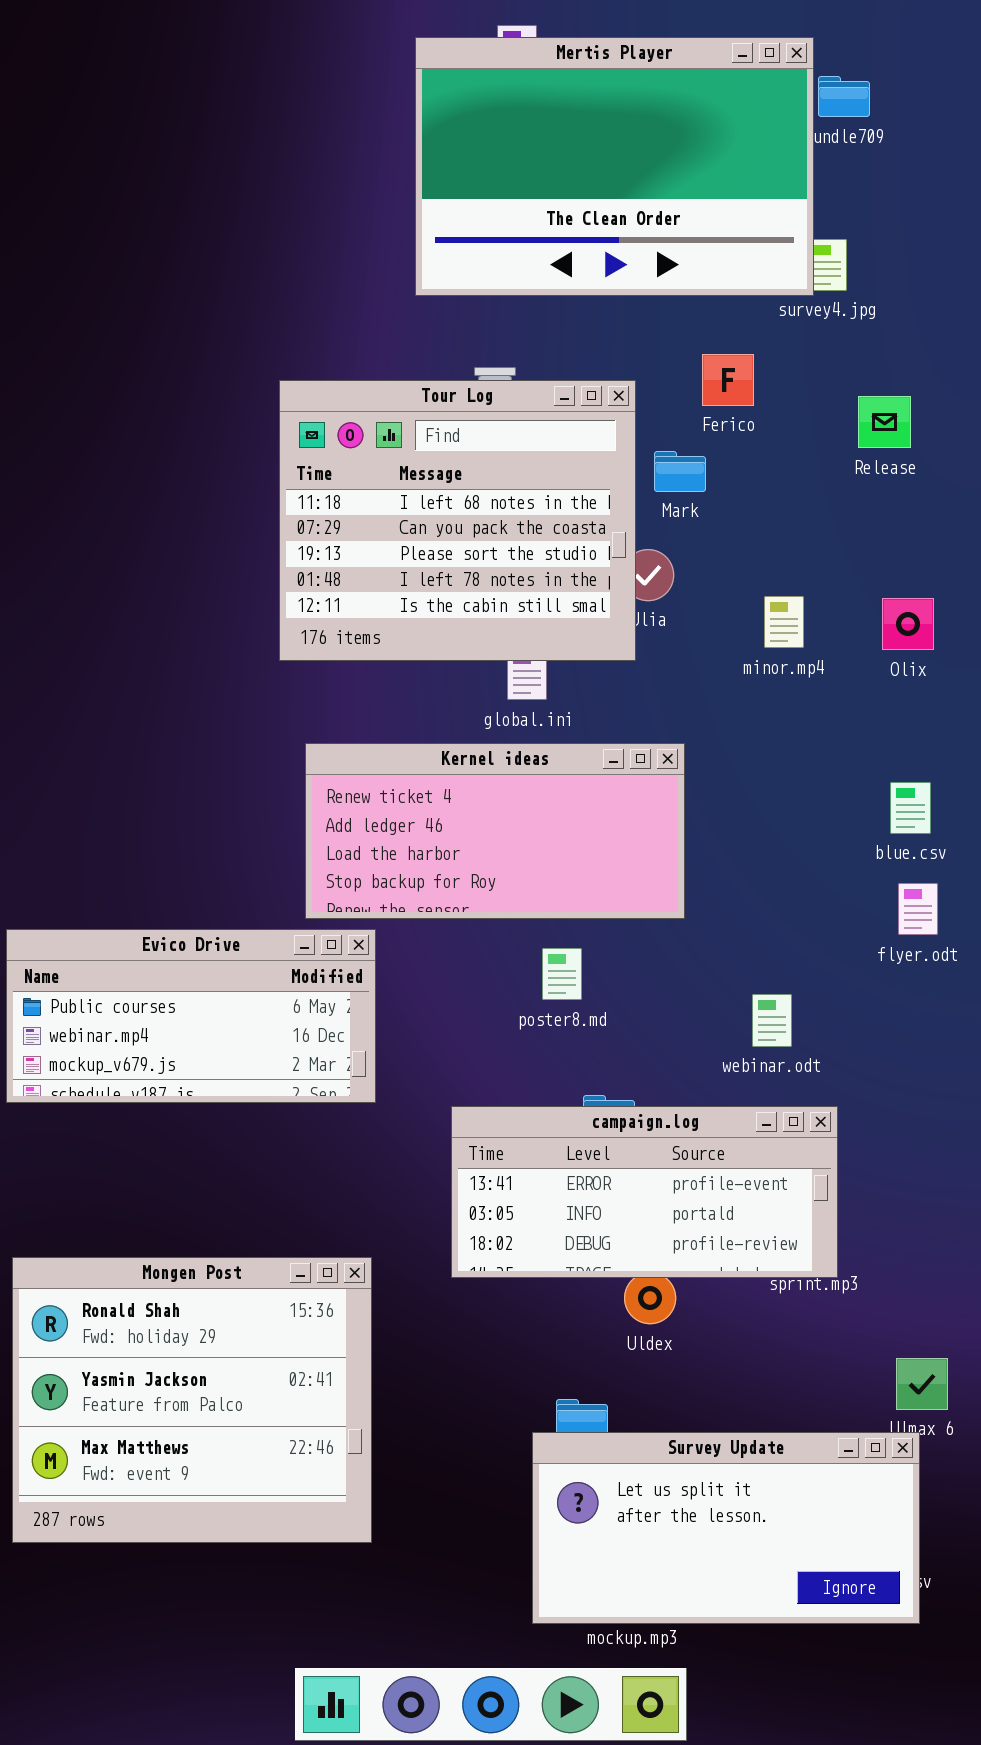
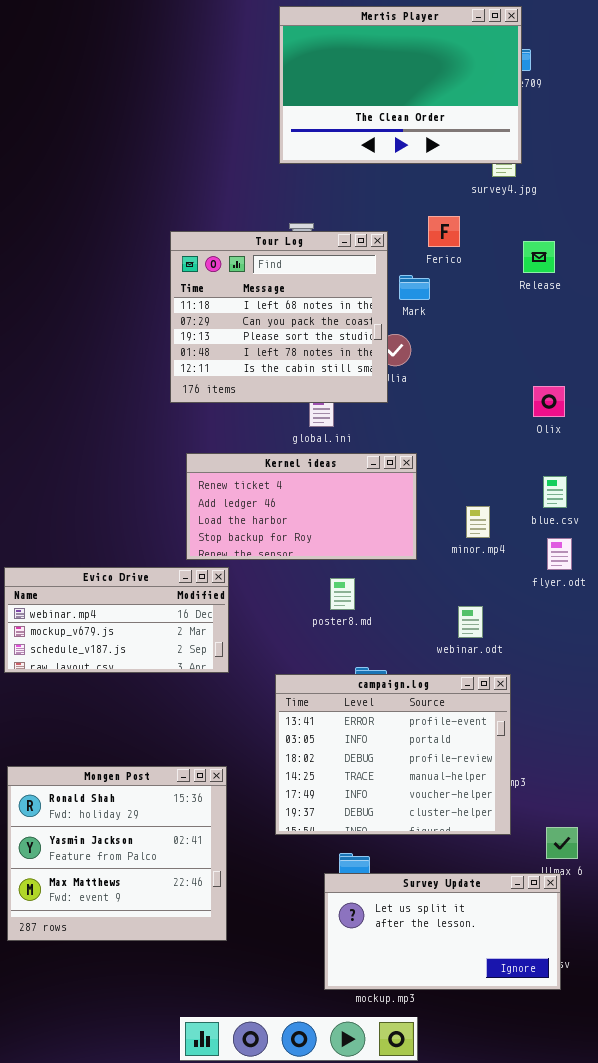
Mertis Player: [415,37,814,296] -> [279,6,522,164], moved
minor.mp4: [764,596,804,648] -> [466,506,490,538], moved
Olix: [882,598,934,650] -> [533,386,565,417], moved
Evico Drive: [6,929,376,1103] -> [4,567,229,673], scrolled down 1 row
campaign.log: [451,1106,838,1278] -> [275,674,511,835], resized

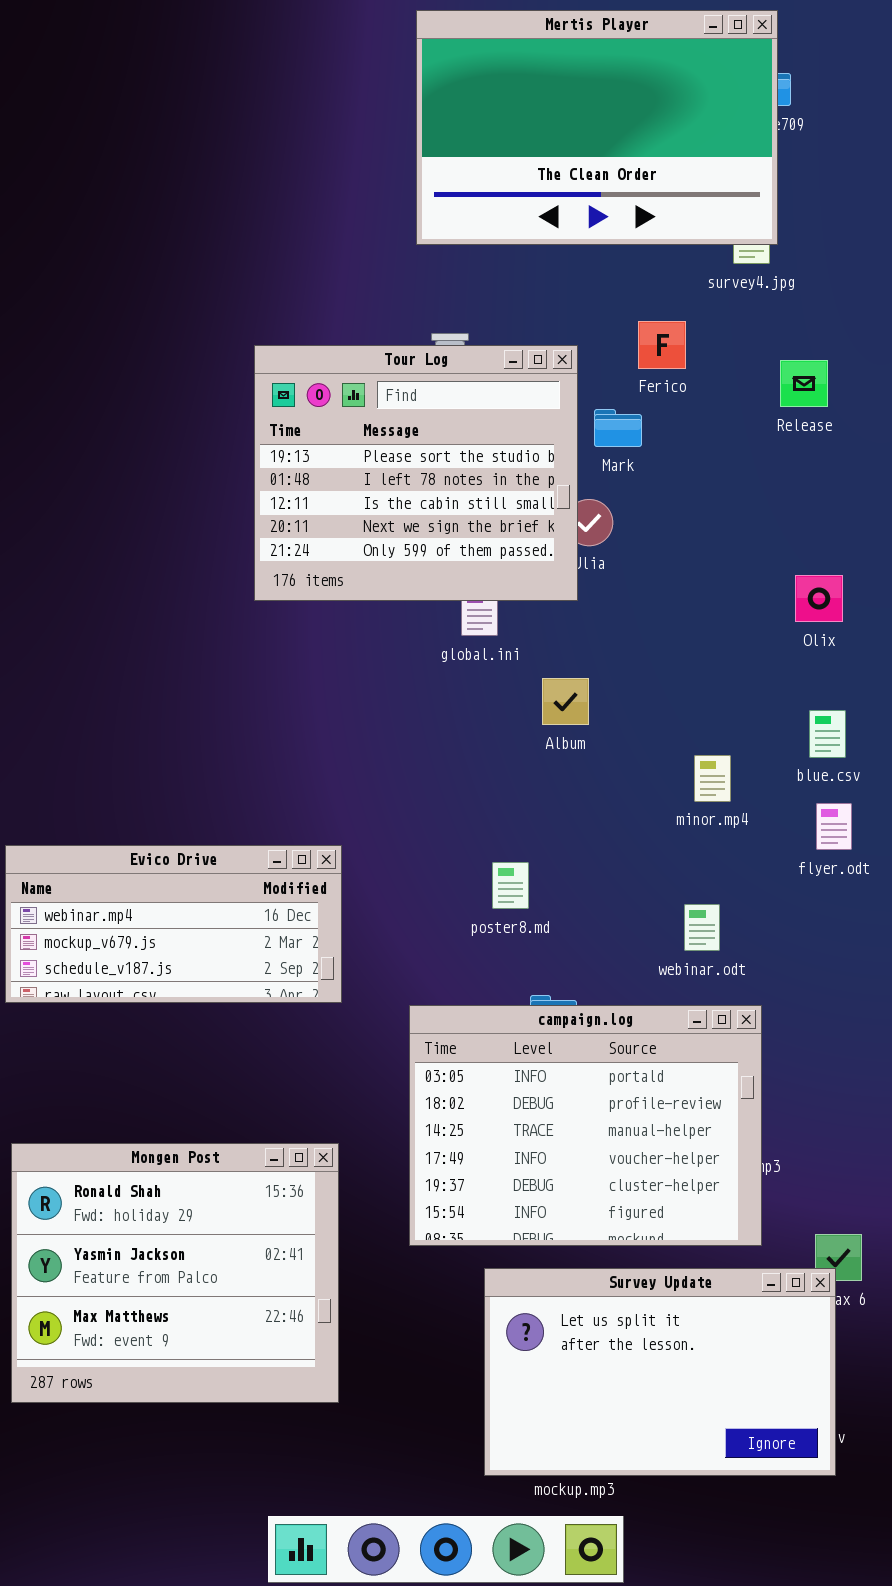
Tour Log: [170,231,388,403] -> [254,345,578,601], scrolled down 2 rows
Kernel ideas: [186,453,417,560] -> none, closed
campaign.log: [275,674,511,835] -> [409,1005,762,1246], scrolled down 1 row
Survey Update: [324,873,561,990] -> [484,1268,836,1476], resized

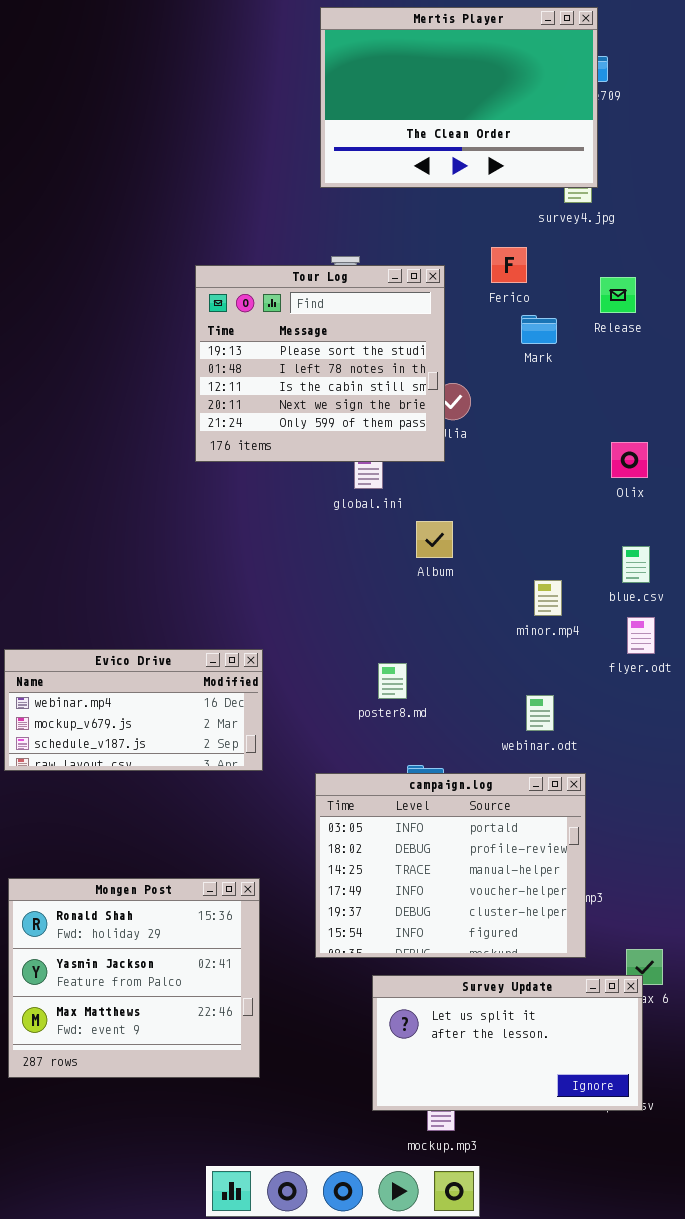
Mark: [594,409,642,447] -> [521,315,557,344], moved
Survey Update: [484,1268,836,1476] -> [372,975,643,1111], resized

